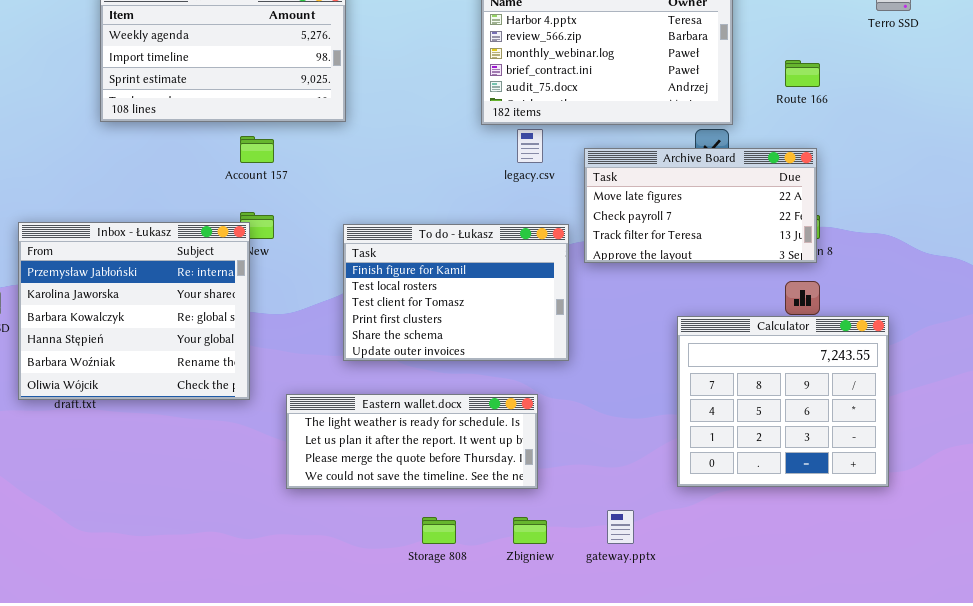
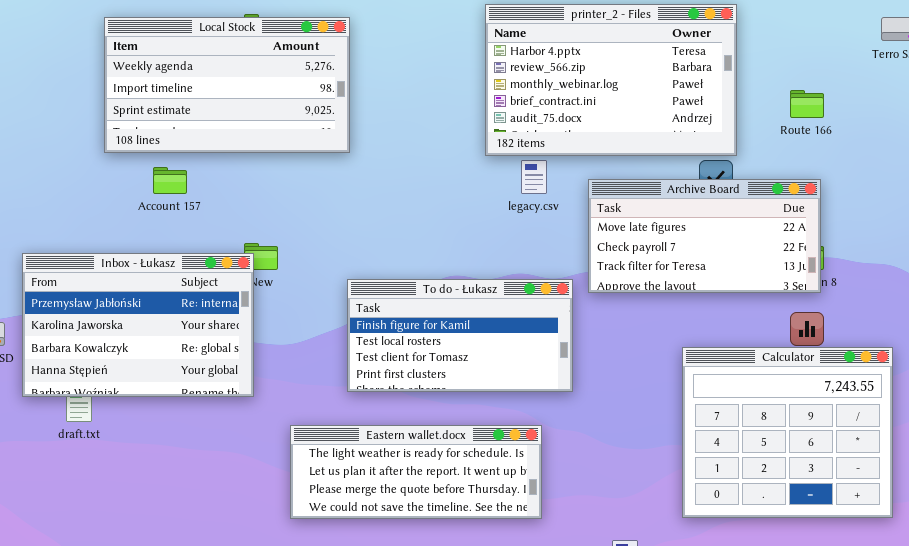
Account 157: [240,136,274,163] -> [153,167,187,194], moved
Inbox - Łukasz: [18,222,250,400] -> [22,253,254,397], resized
To do - Łukasz: [343,224,569,361] -> [347,279,573,392], resized

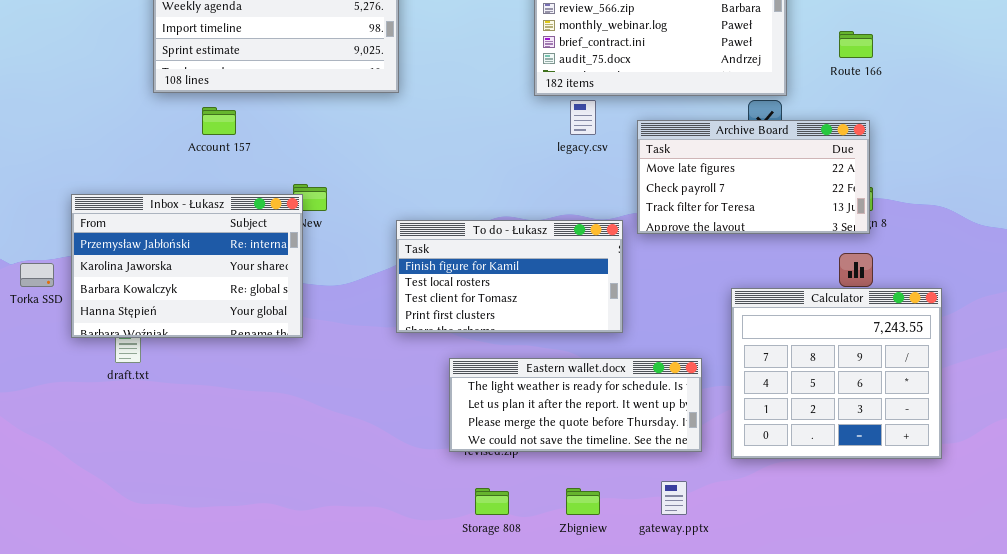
Eastern wallet.docx: [290,425,542,519] -> [449,358,702,452], moved

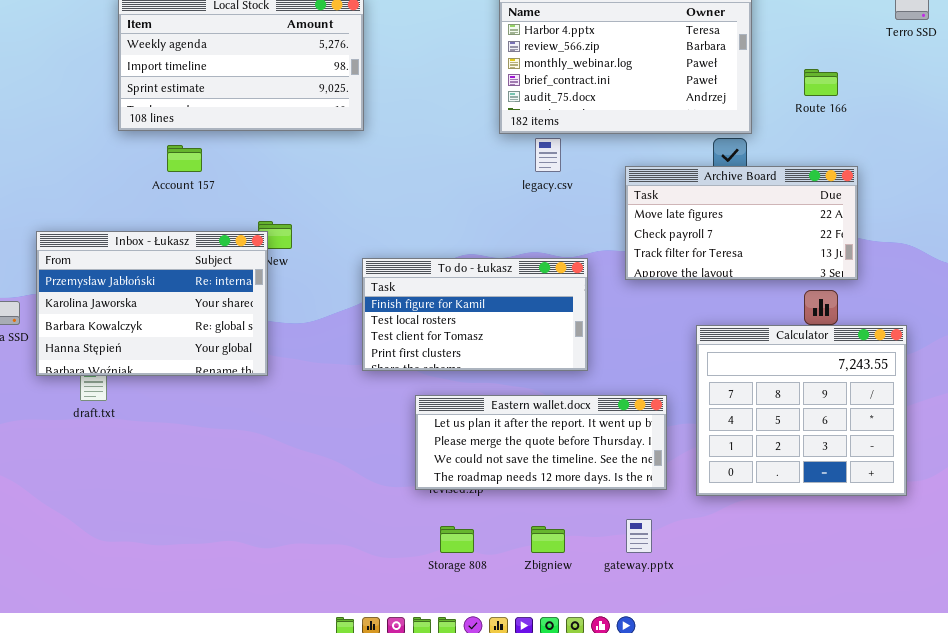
Archive Board: [637,120,870,234] -> [625,166,858,280], moved
Eastern wallet.docx: [449,358,702,452] -> [415,395,667,490], scrolled down 1 row

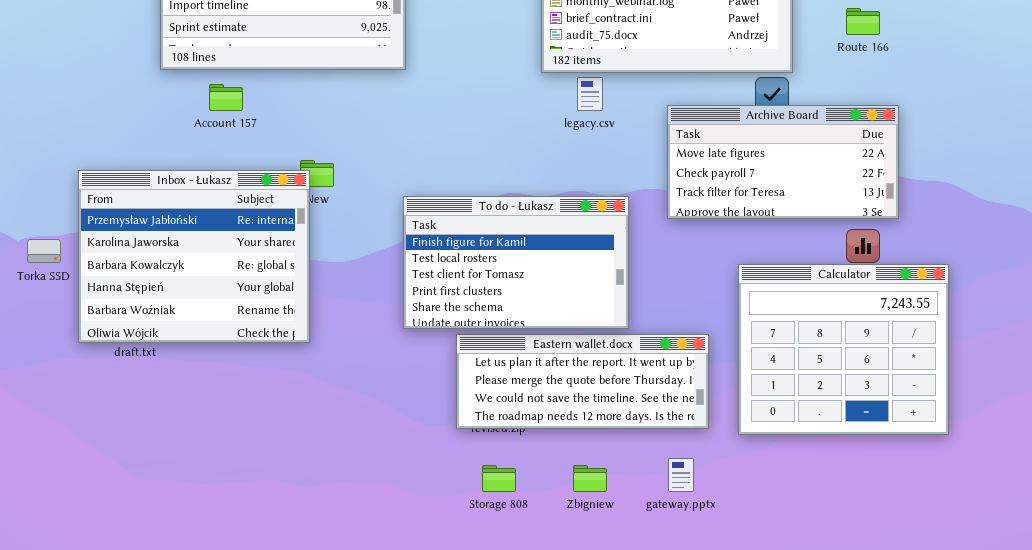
Inbox - Łukasz: [36,231,268,376] -> [78,170,310,343], resized
To do - Łukasz: [362,258,588,371] -> [403,196,629,329], resized

